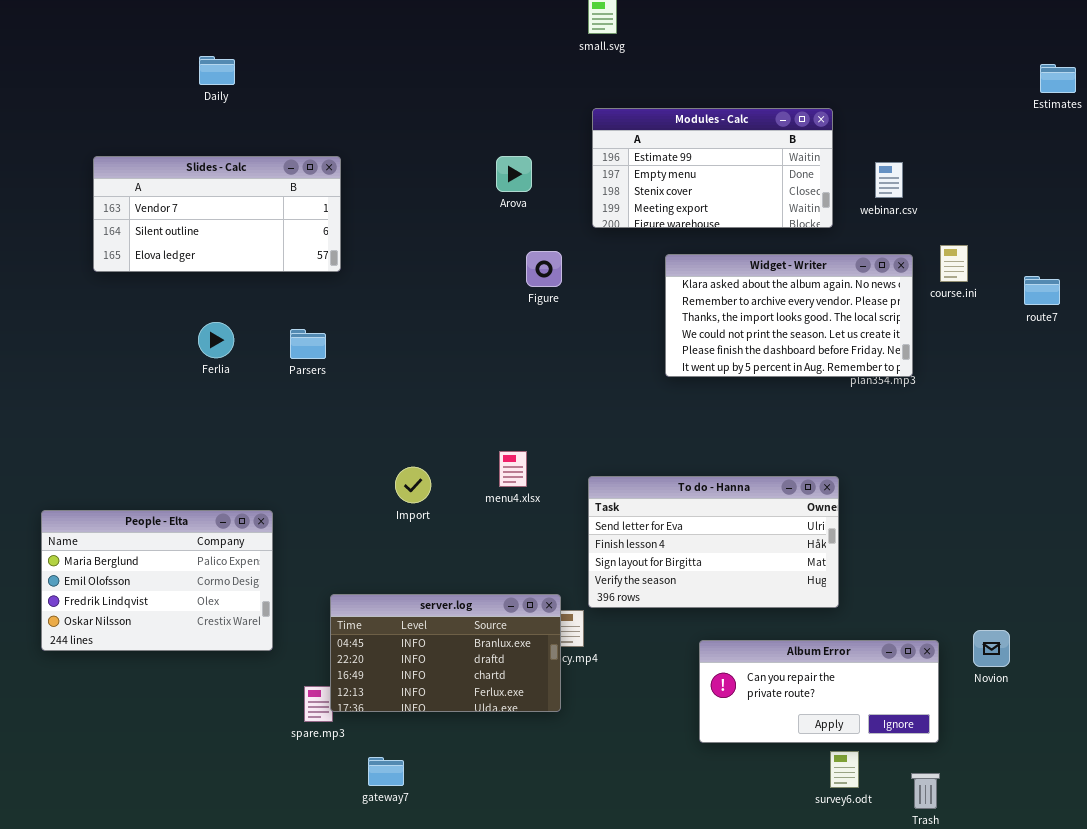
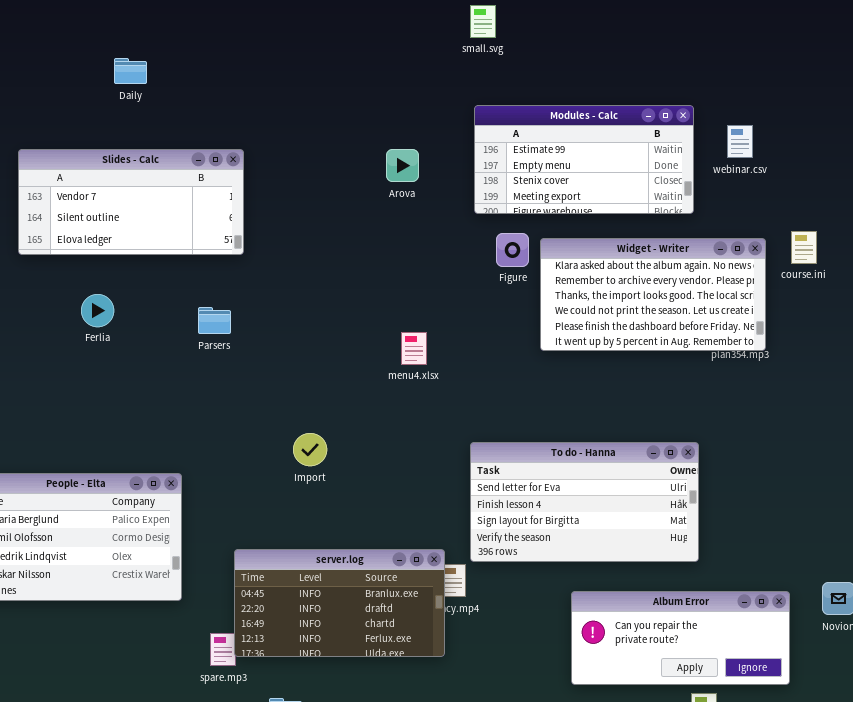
webinar.csv: [875,162,903,198] -> [727,125,753,158], moved
Figure: [526,251,562,287] -> [496,233,529,267], moved
Ferlia: [198,322,234,358] -> [81,294,114,327], moved
menu4.xlsx: [499,451,527,487] -> [401,332,427,365], moved

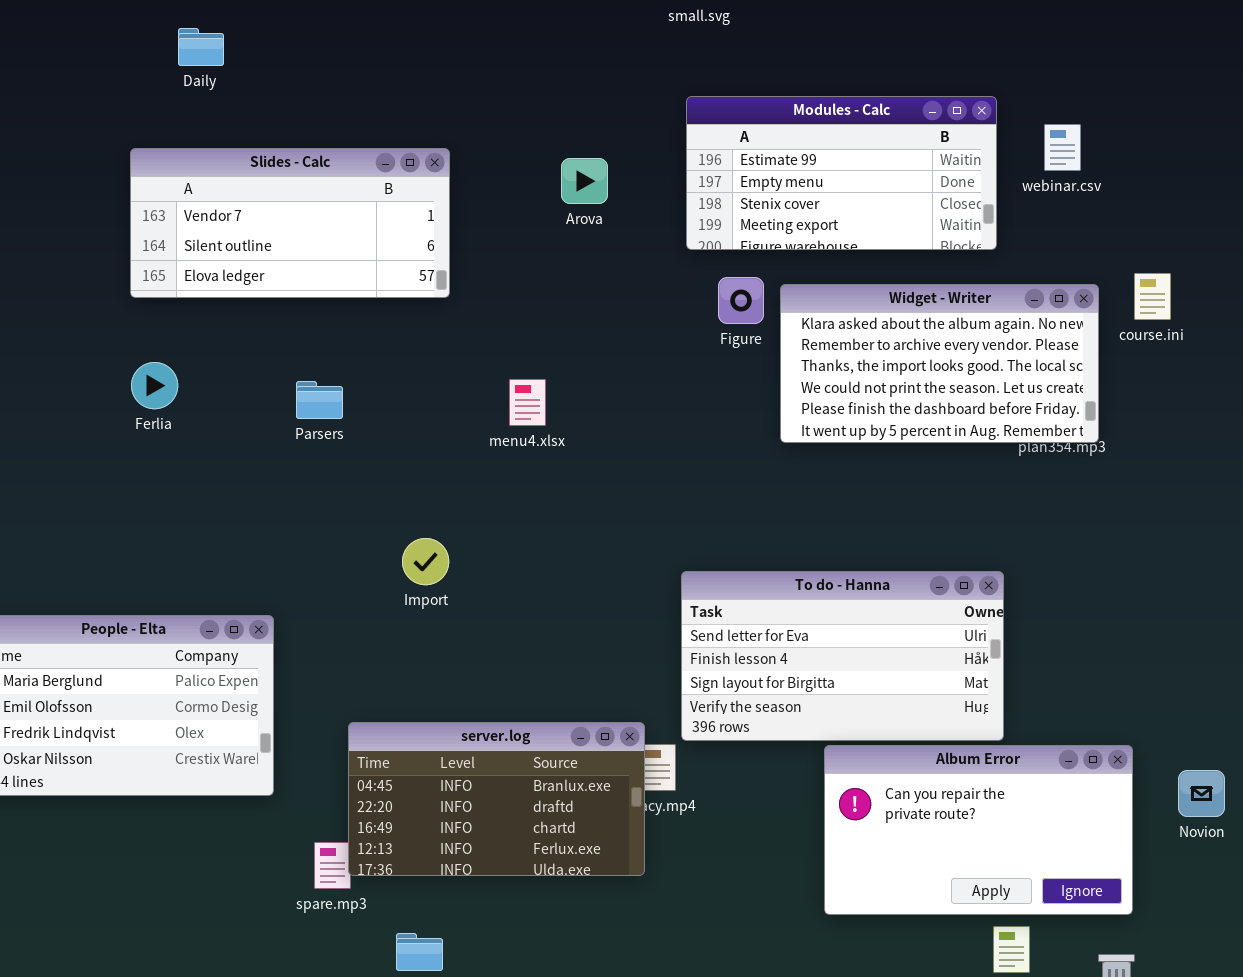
Slides - Calc: [18,149,244,255] -> [130,148,450,298], moved
menu4.xlsx: [401,332,427,365] -> [509,379,546,426], moved
Import: [293,433,327,466] -> [402,538,449,585], moved
Album Error: [571,591,790,685] -> [824,745,1133,915], resized

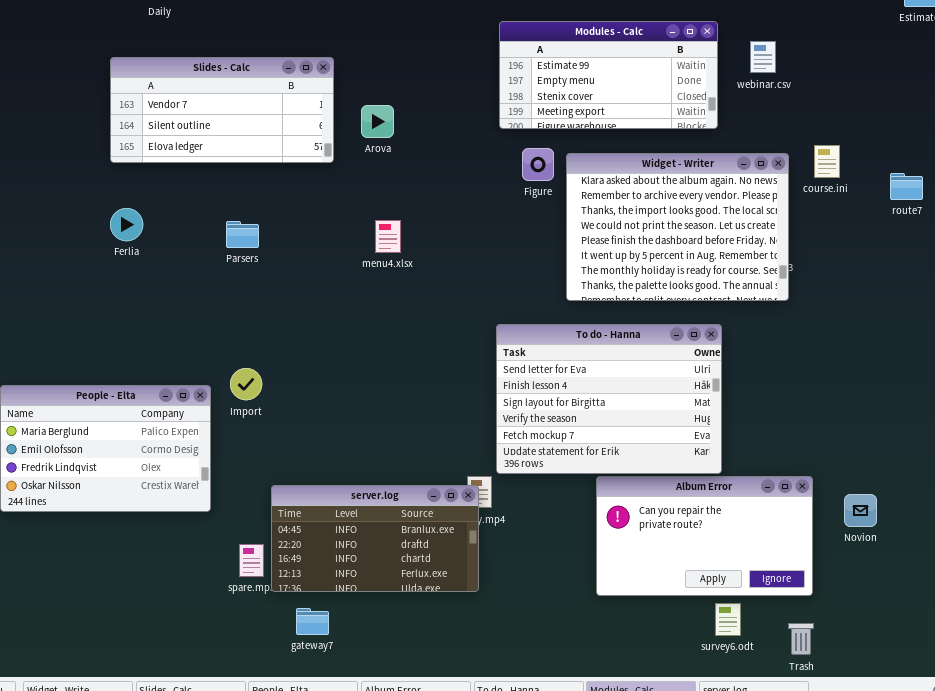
Arova: [561,158,608,204] -> [361,105,394,138], moved
Widget - Writer: [780,284,1099,443] -> [566,153,789,301], resized
Import: [402,538,449,585] -> [230,368,262,400], moved
To do - Hanna: [681,571,1004,741] -> [496,324,722,474], resized
server.log: [348,722,645,876] -> [271,485,479,592], moved

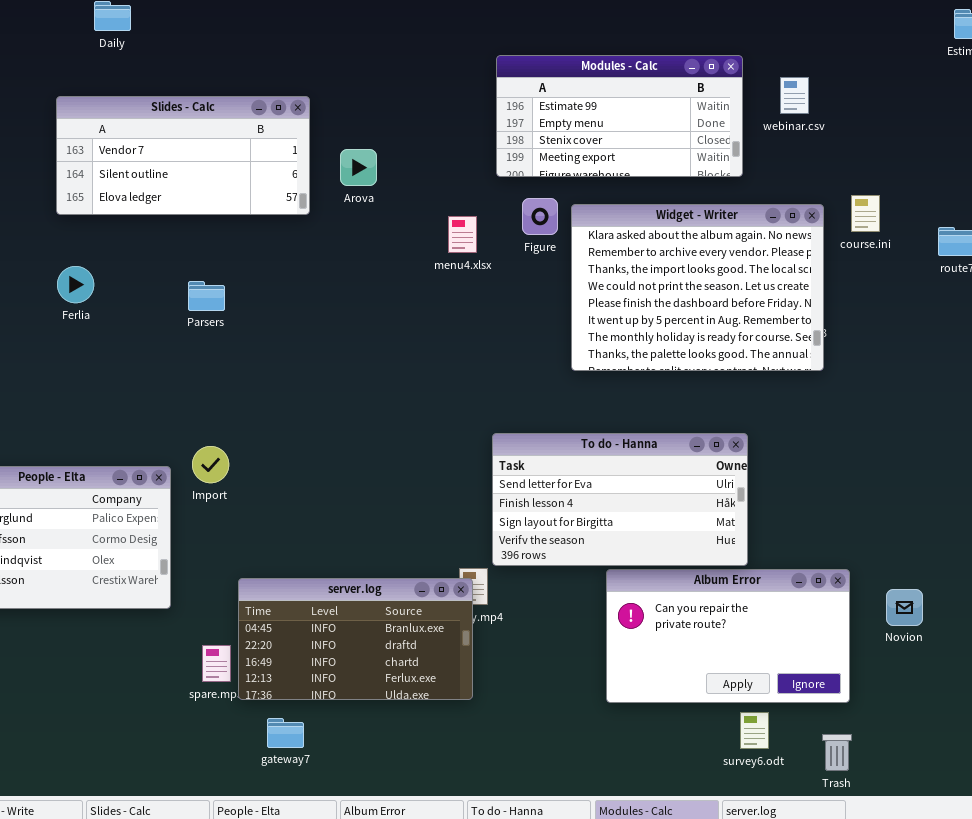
menu4.xlsx: [375,220,401,253] -> [448,216,477,253], moved
To do - Hanna: [496,324,722,474] -> [492,433,748,566], resized

